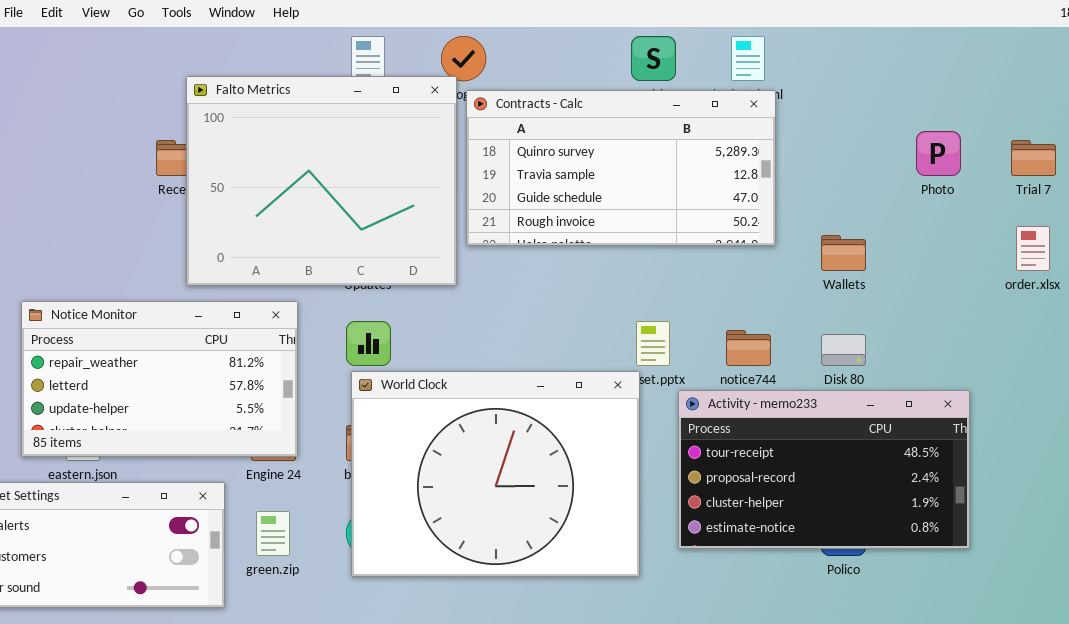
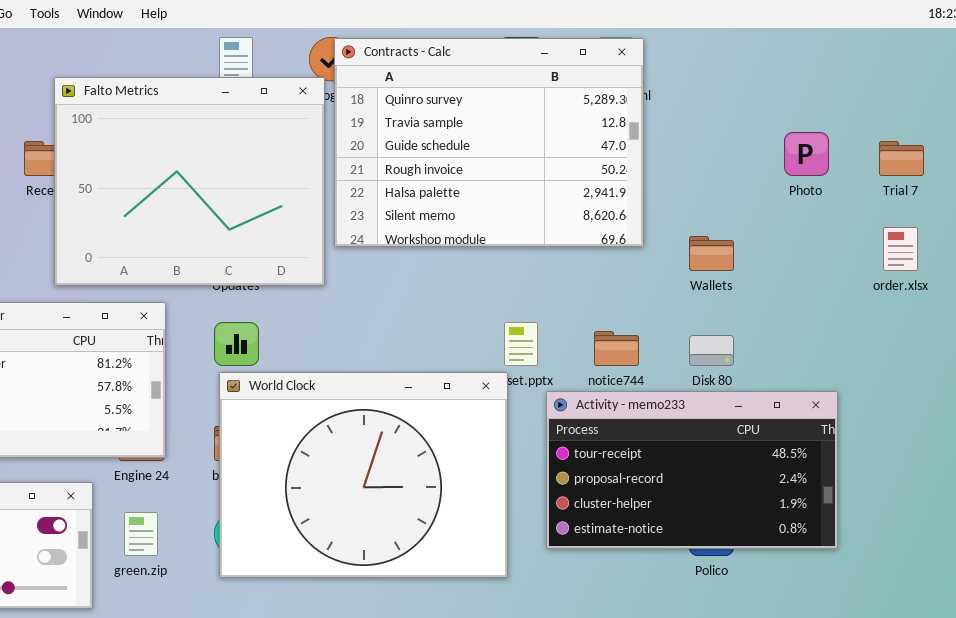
Contracts - Calc: [466,90,776,246] -> [334,38,644,247], resized

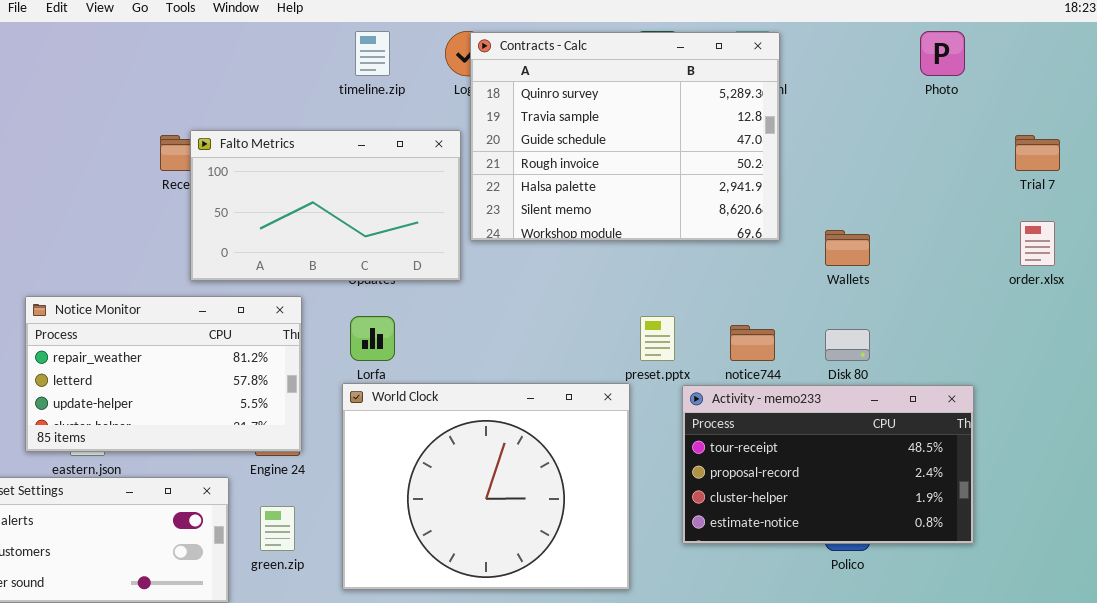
Falto Metrics: [54,77,325,286] -> [190,130,461,281], resized
Photo: [784,132,829,176] -> [920,31,965,76], moved
World Clock: [219,372,508,578] -> [342,383,630,590], moved

